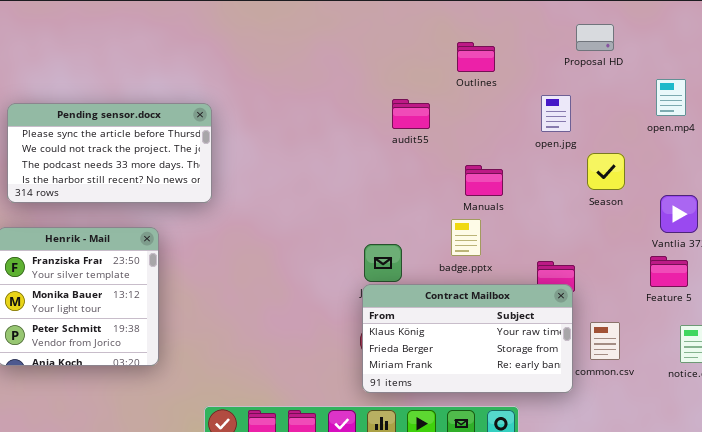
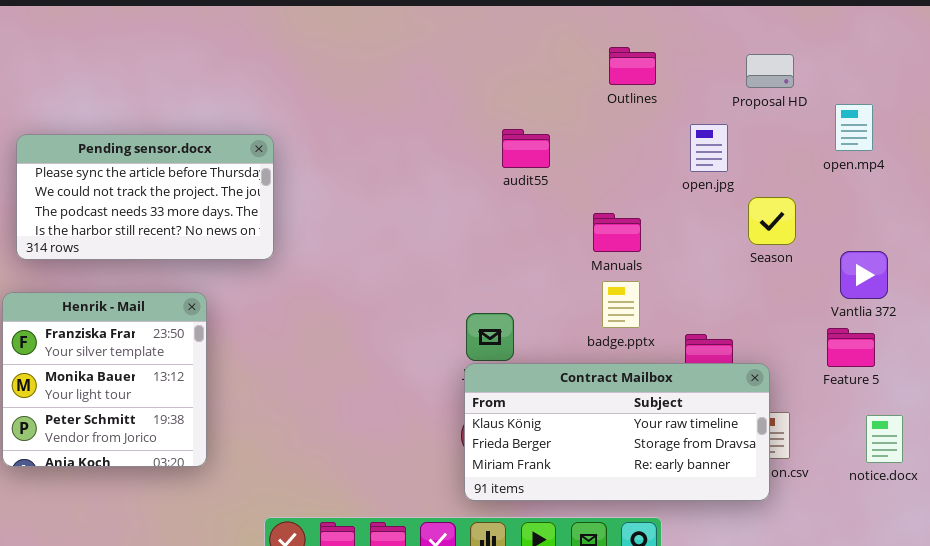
Proposal HD: [576,24,614,51] -> [746,54,794,88], moved
Outlines: [457,42,495,72] -> [609,47,656,85], moved
badge.pptx: [451,219,481,256] -> [602,281,640,328], moved
Contract Mailbox: [362,284,573,393] -> [464,363,770,501], resized

